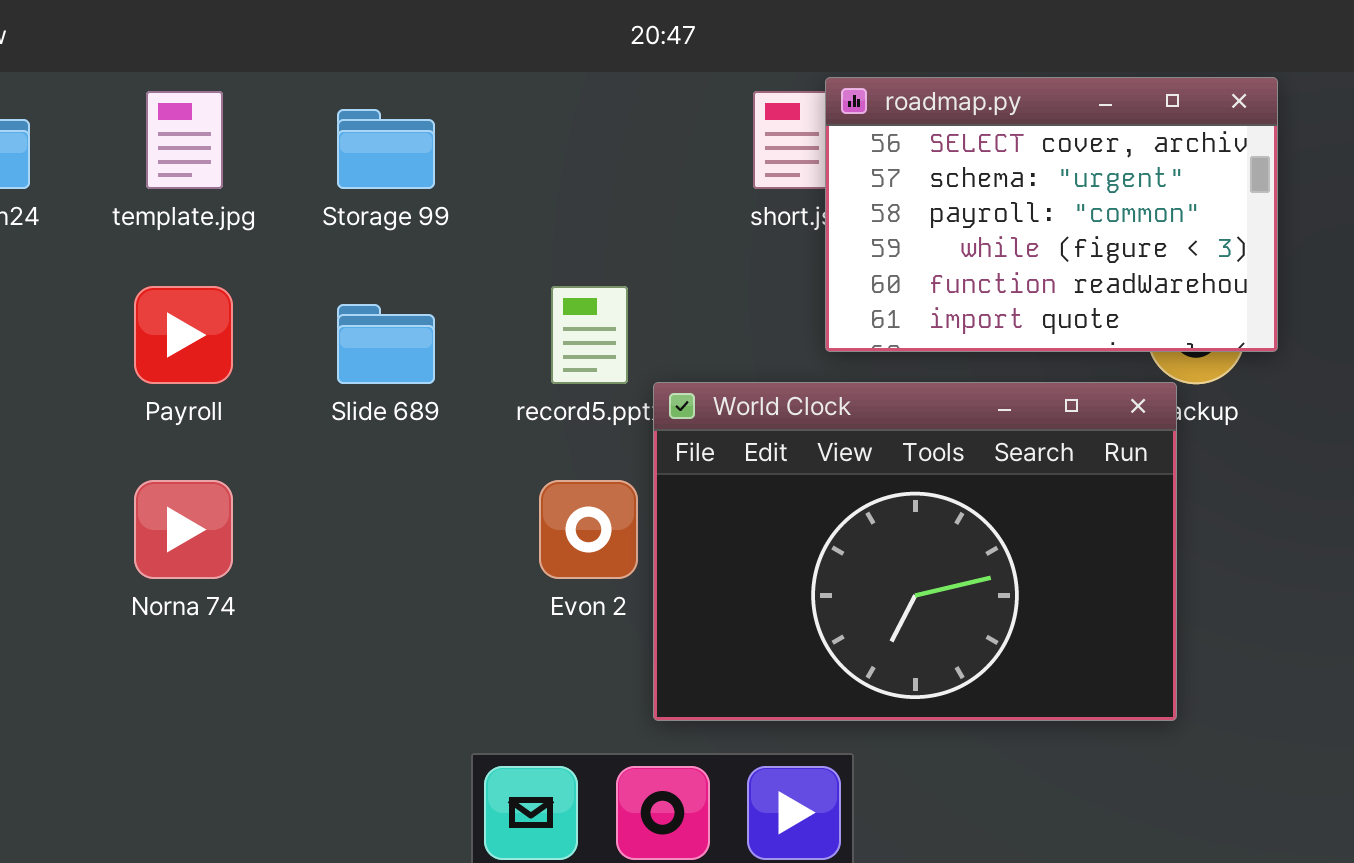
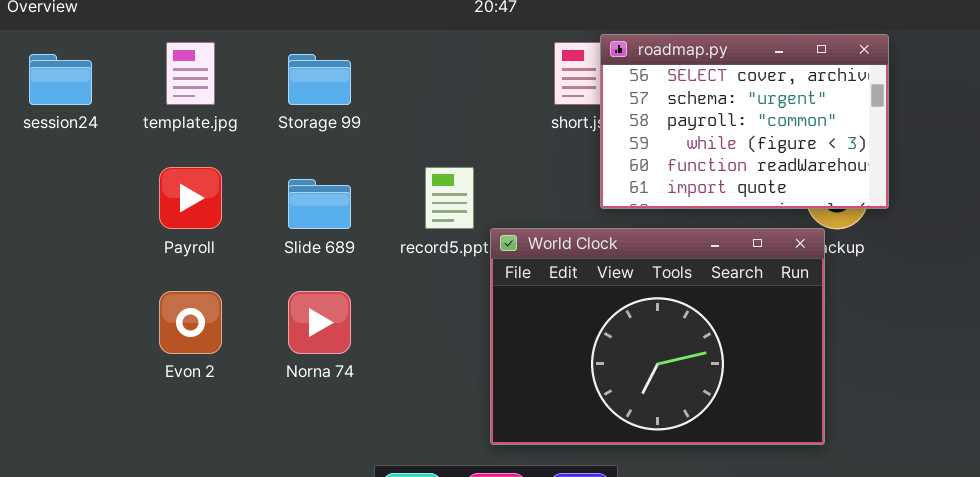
Norna 74: [134,480,233,579] -> [288,291,351,354], moved
Evon 2: [539,480,638,579] -> [159,291,222,354], moved

